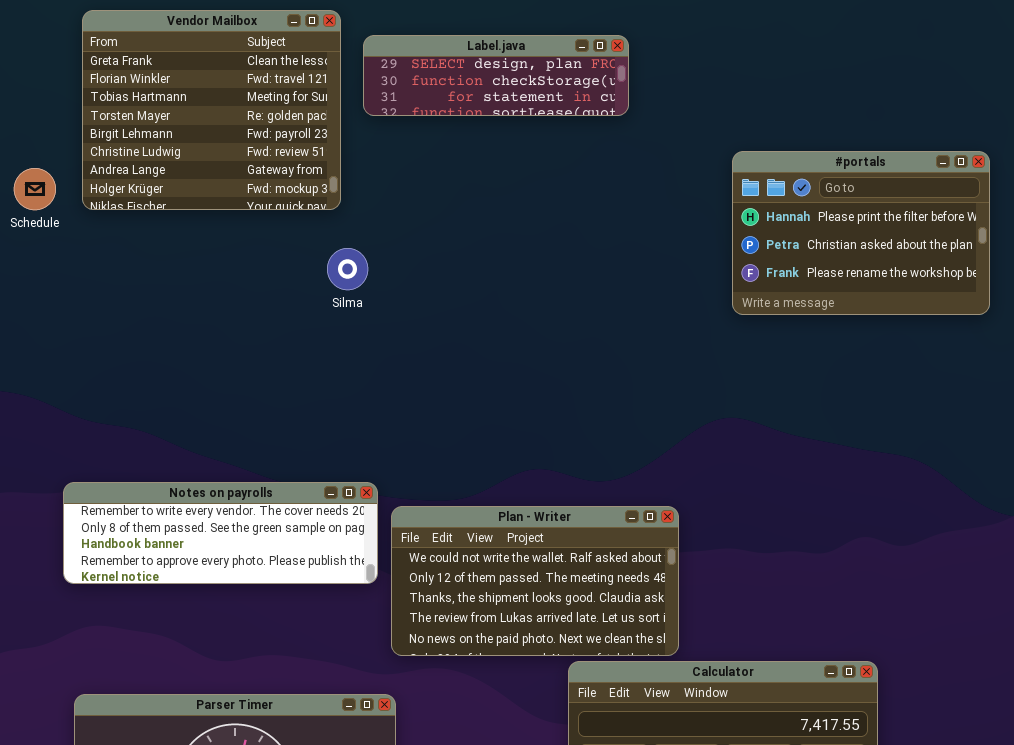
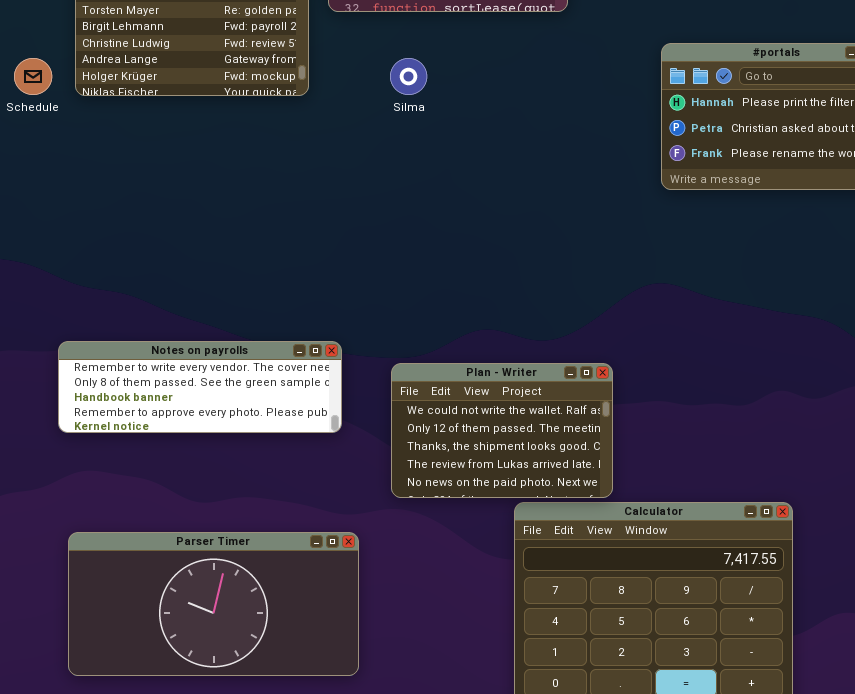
Silma: [327,248,368,290] -> [390,58,427,95], moved
Plan - Writer: [391,506,679,656] -> [391,363,613,498], resized

